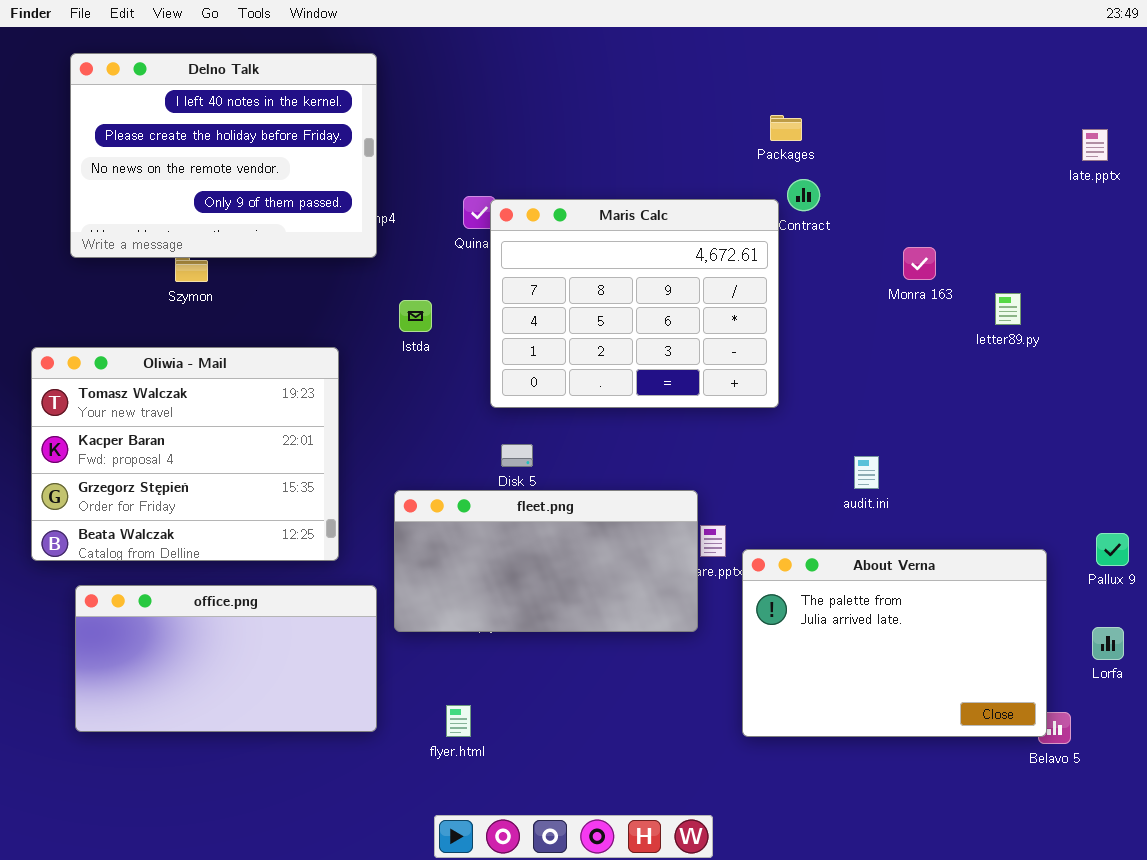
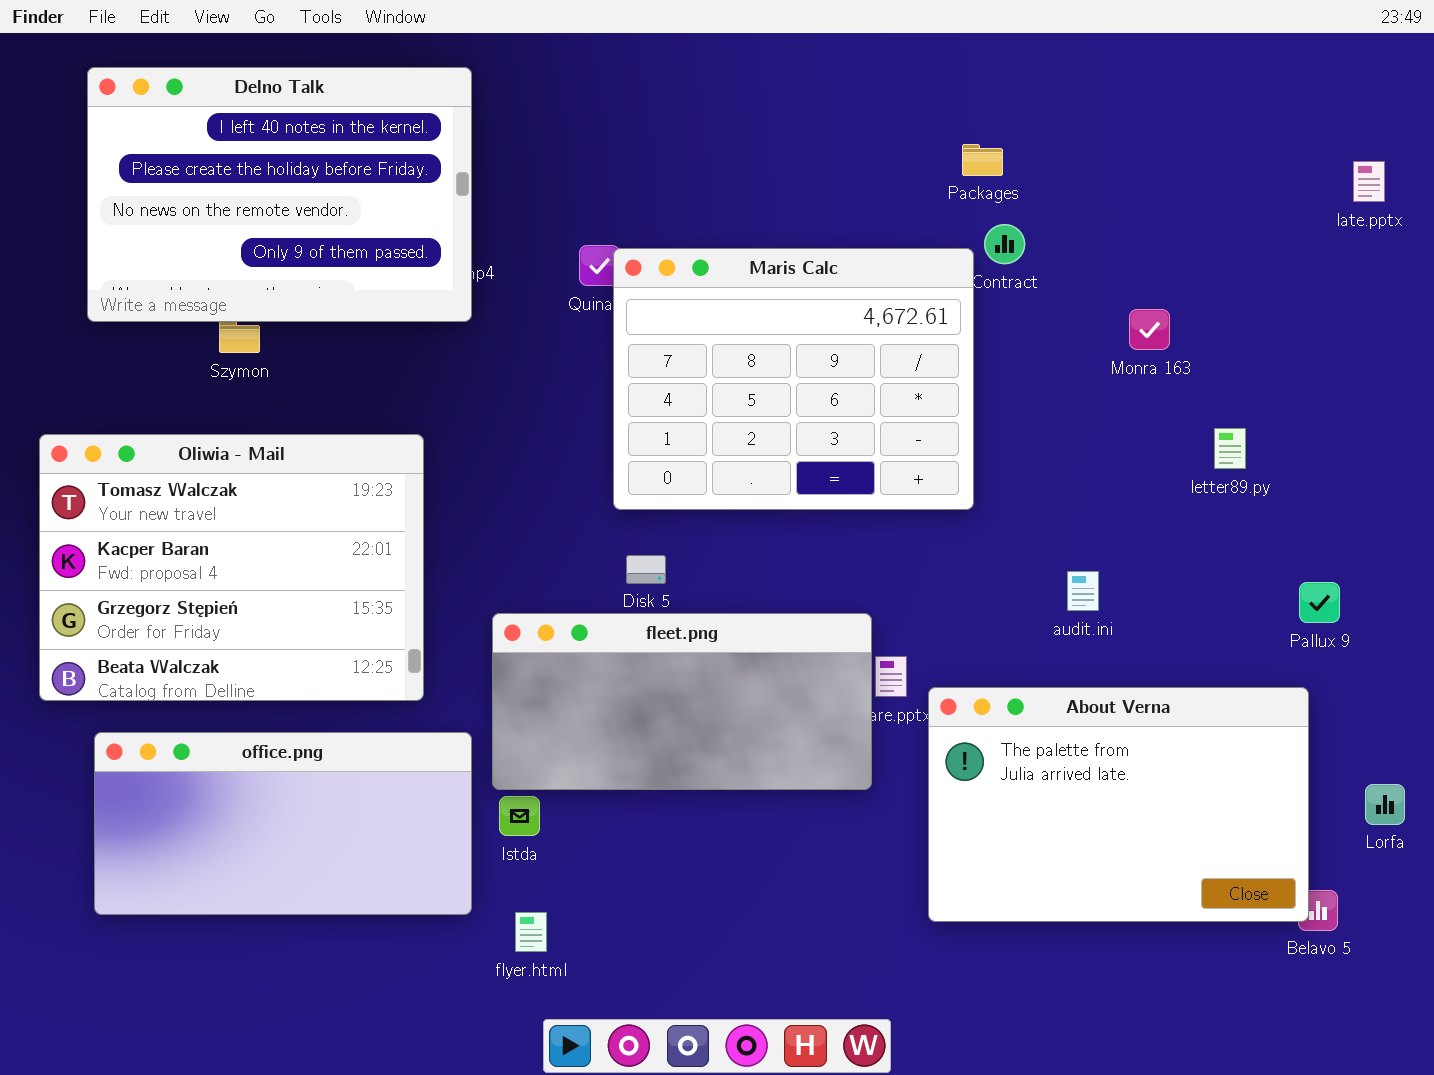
letter89.py: [995,293,1021,325] -> [1214,428,1246,469], moved
Istda: [399,300,432,332] -> [499,796,540,836], moved
Pallux 9: [1096,533,1129,566] -> [1299,582,1340,623], moved
flyer.html: [446,705,471,737] -> [515,912,547,952], moved

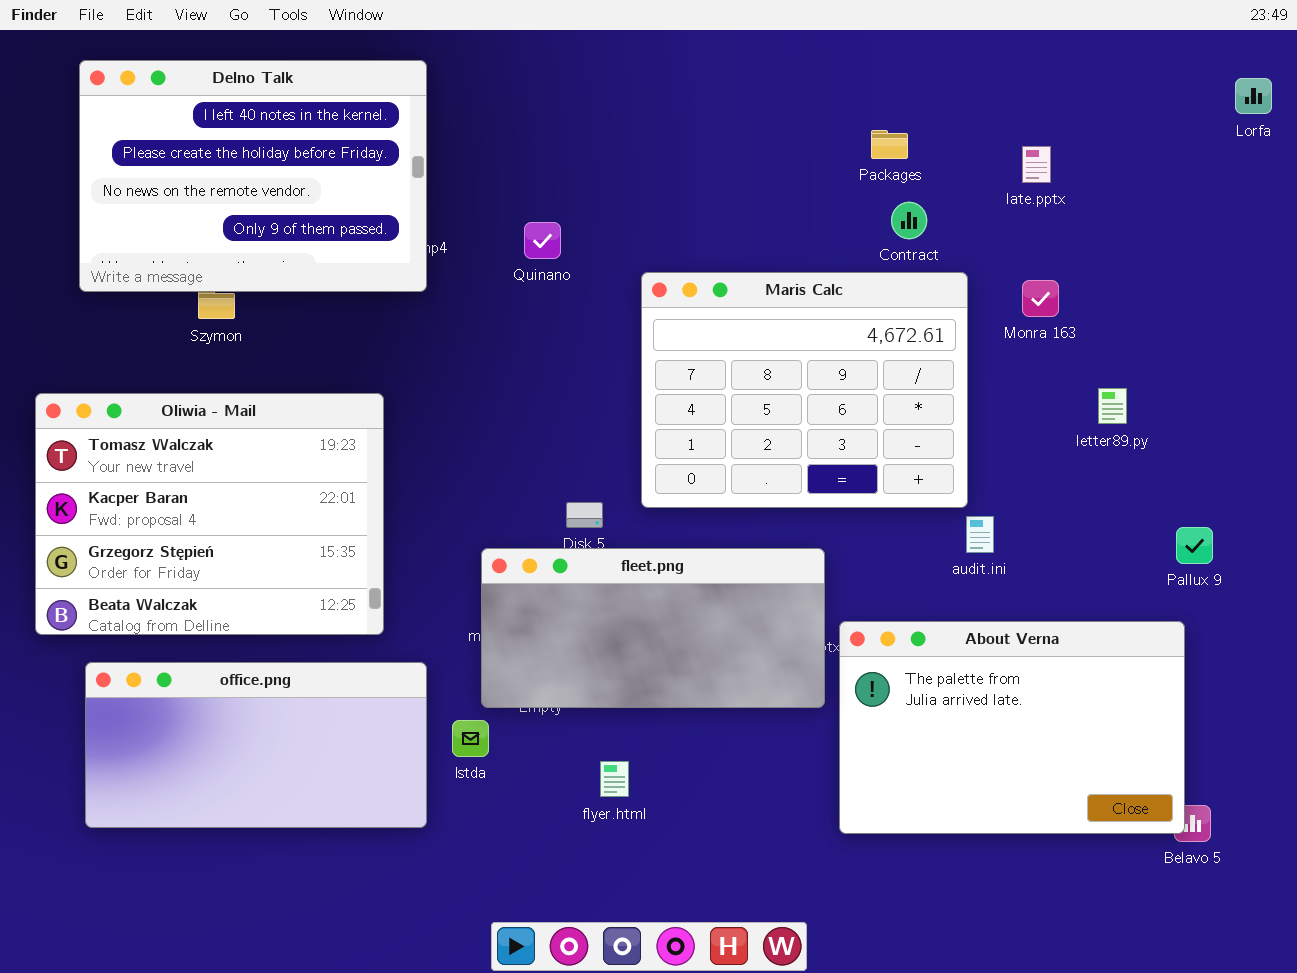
late.pptx: [1353,161,1385,202] -> [1022,146,1051,183], moved
Maris Calc: [613,248,974,510] -> [641,272,968,508], moved
fleet.png: [492,613,872,790] -> [481,548,825,708], moved
Lorfa: [1365,784,1405,825] -> [1235,78,1272,114], moved
flyer.html: [515,912,547,952] -> [600,761,629,797], moved

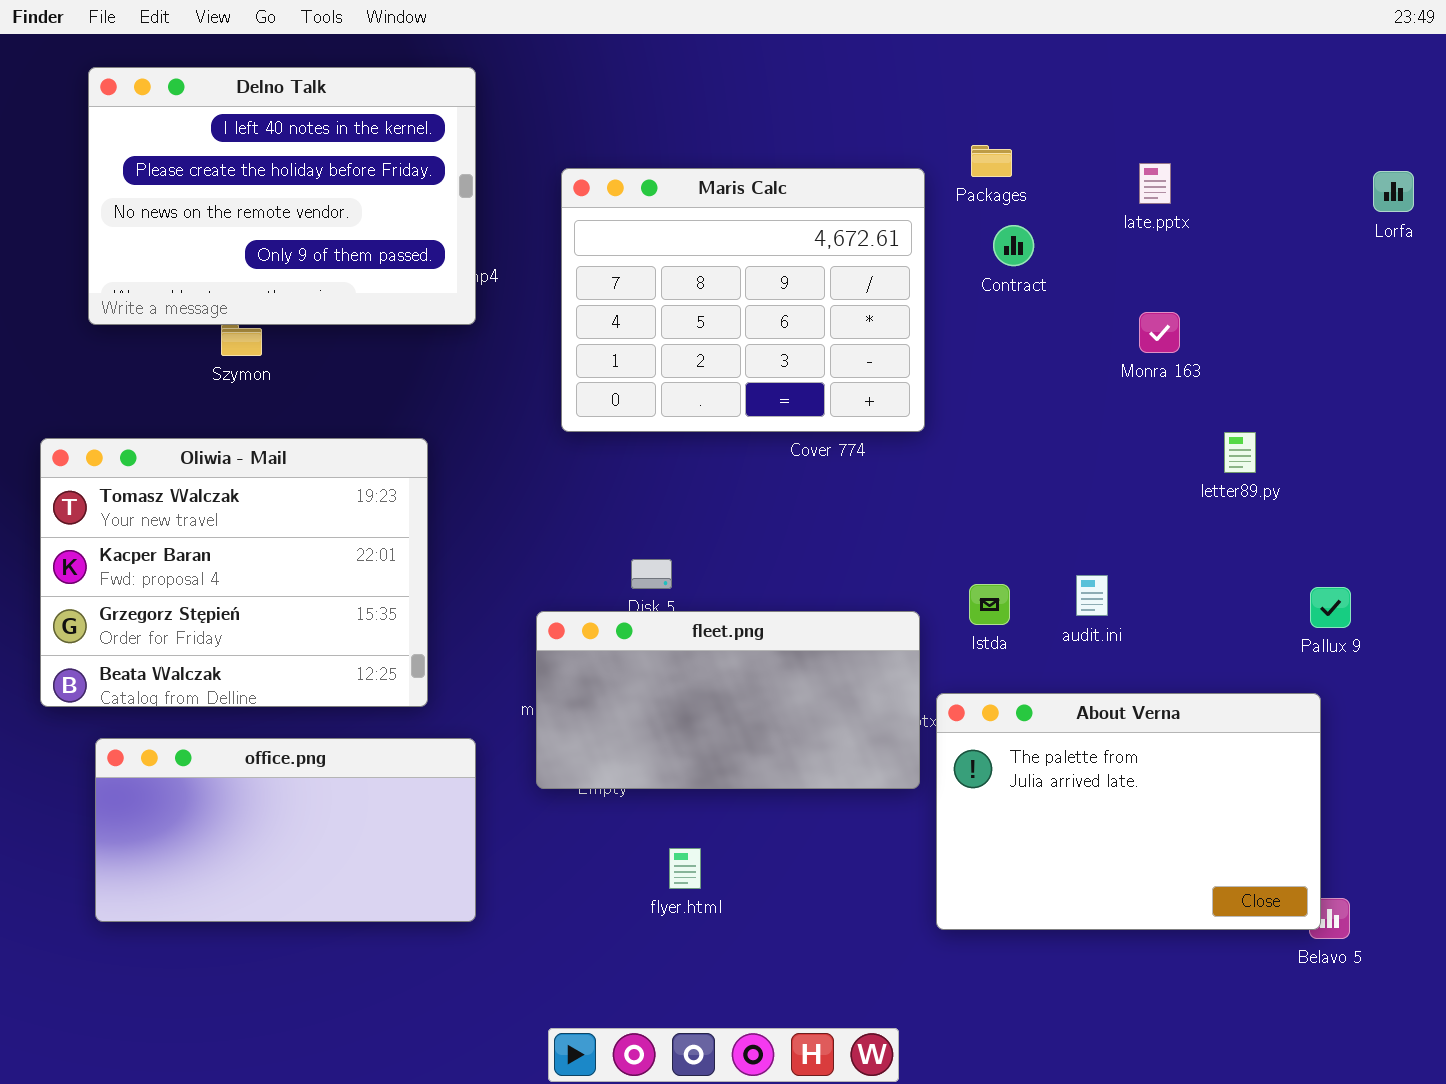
Lorfa: [1235,78,1272,114] -> [1373,171,1414,212], moved
Maris Calc: [641,272,968,508] -> [561,168,925,432], moved
Istda: [452,720,489,757] -> [969,584,1010,625], moved

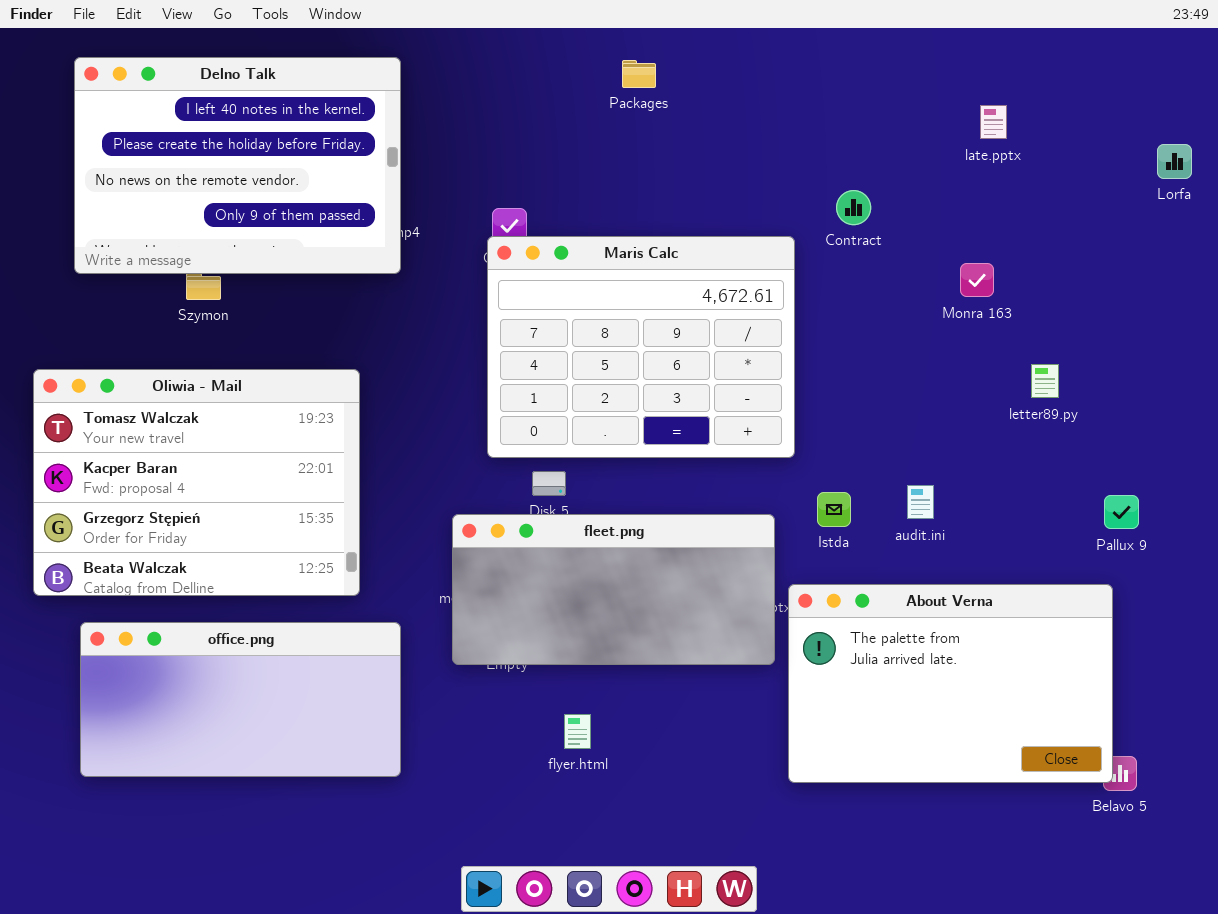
Packages: [971,145,1012,177] -> [622,60,656,88], moved
late.pptx: [1139,163,1171,204] -> [980,105,1007,139], moved
Maris Calc: [561,168,925,432] -> [487,236,795,458], moved

